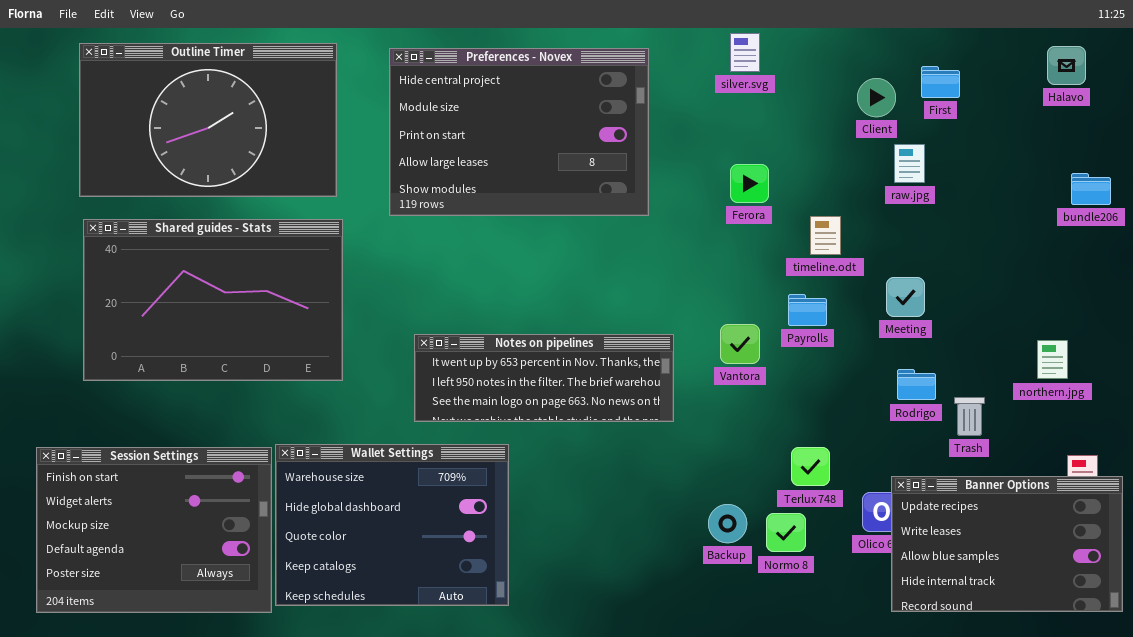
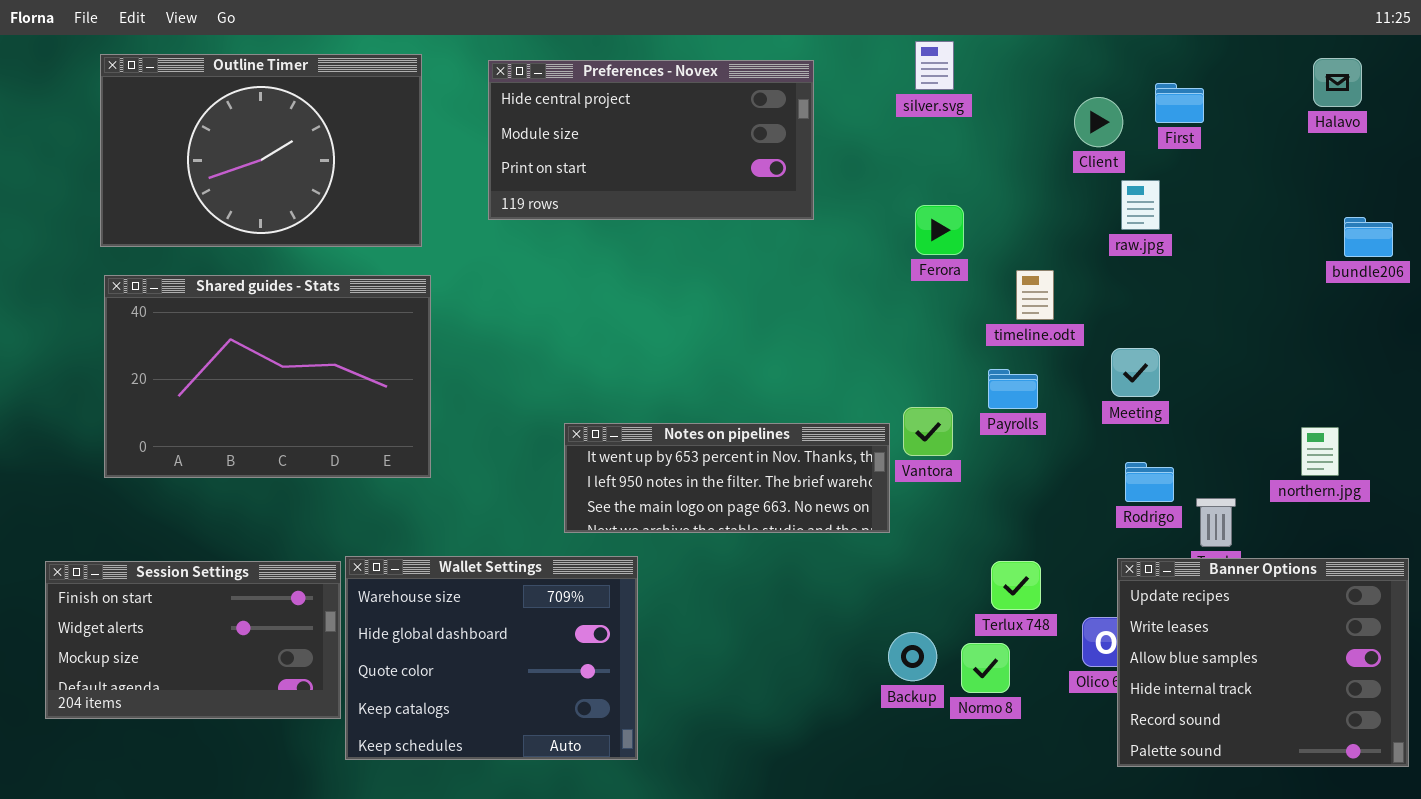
Preferences - Novex: [389,48,649,216] -> [488,60,814,220], resized
Notes on pipelines: [414,334,674,422] -> [564,423,890,533], moved
Session Settings: [36,447,272,613] -> [45,561,341,719], resized
Banner Options: [891,476,1123,612] -> [1117,558,1409,767], resized

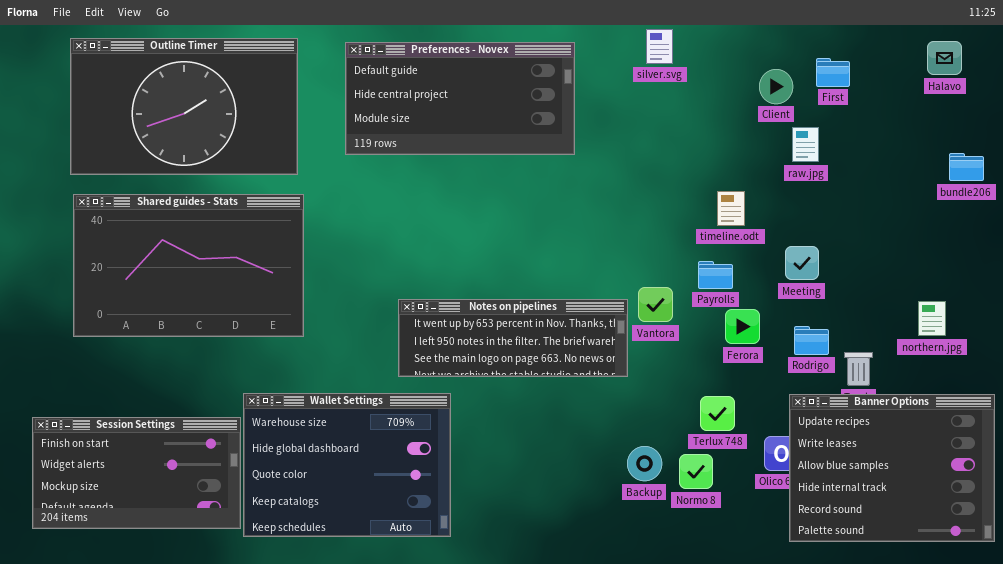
Preferences - Novex: [488,60,814,220] -> [345,42,575,155], scrolled up 1 row
Ferora: [915,205,964,255] -> [725,309,760,344], moved
Session Settings: [45,561,341,719] -> [32,417,241,529], moved

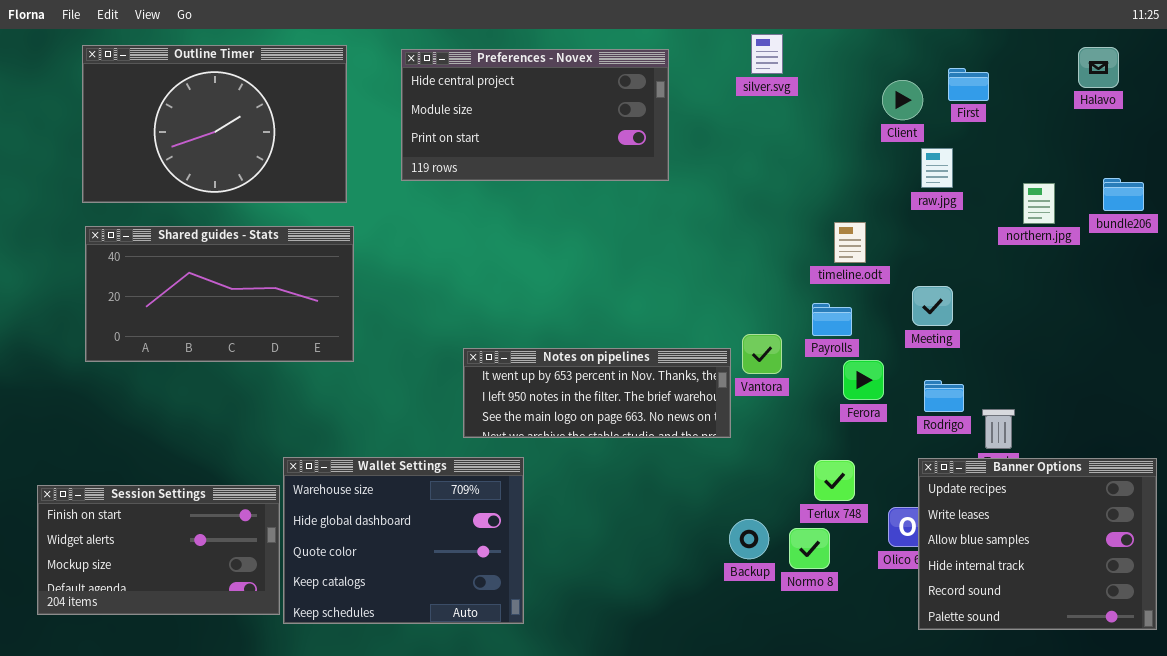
Preferences - Novex: [345,42,575,155] -> [401,49,669,181], scrolled down 1 row
Shared guides - Stats: [73,194,304,337] -> [85,226,354,362], resized
northern.jpg: [918,301,946,336] -> [1023,183,1055,224], moved

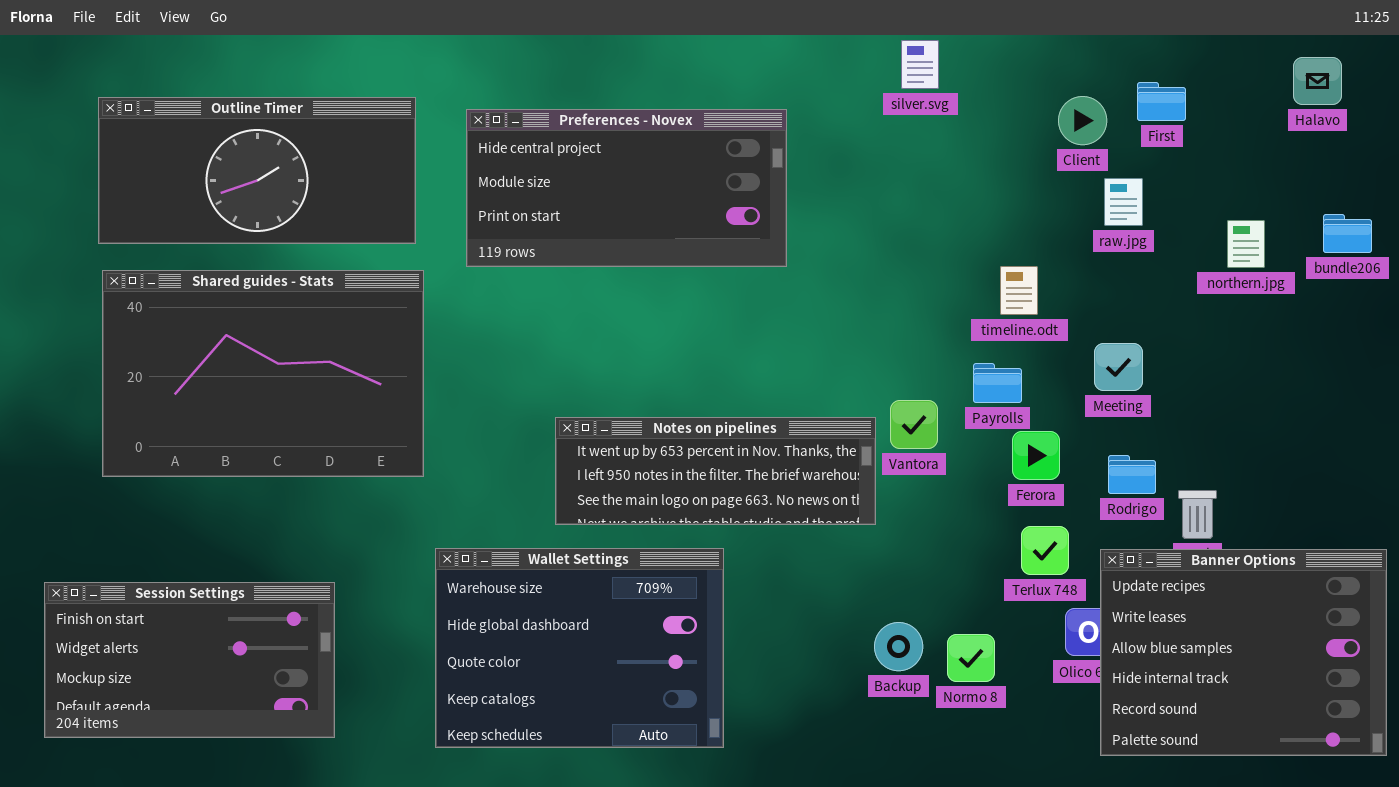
Outline Timer: [82,45,347,203] -> [98,97,416,244], resized
Preferences - Novex: [401,49,669,181] -> [466,109,787,267], moved
Shared guides - Stats: [85,226,354,362] -> [102,270,424,477], resized
Wallet Settings: [283,457,524,624] -> [435,548,724,748], moved
Terlux 748: [814,460,855,501] -> [1021,526,1069,575], moved

